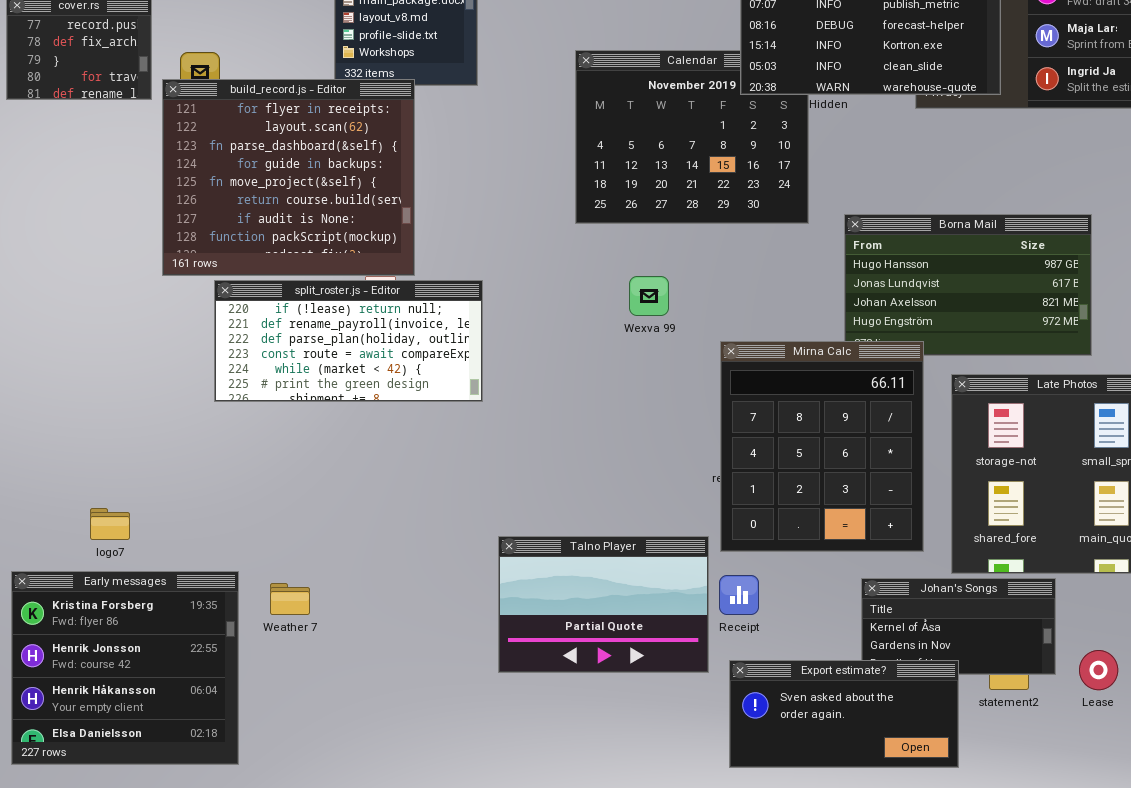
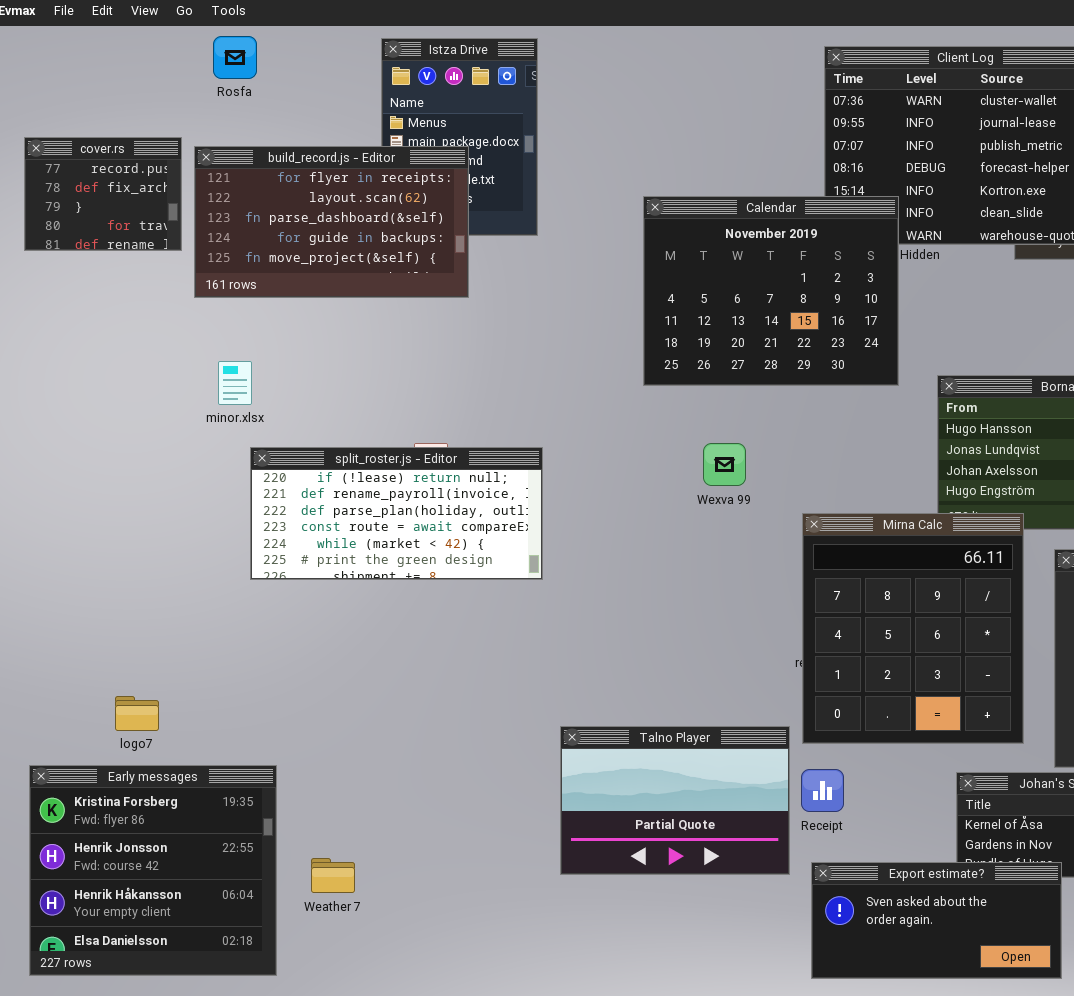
Calendar: [575,50,809,224] -> [643,196,899,386], raised
build_record.js - Editor: [162,79,415,276] -> [194,146,469,298], moved, resized
Weather 7: [270,583,310,615] -> [311,858,355,893], moved

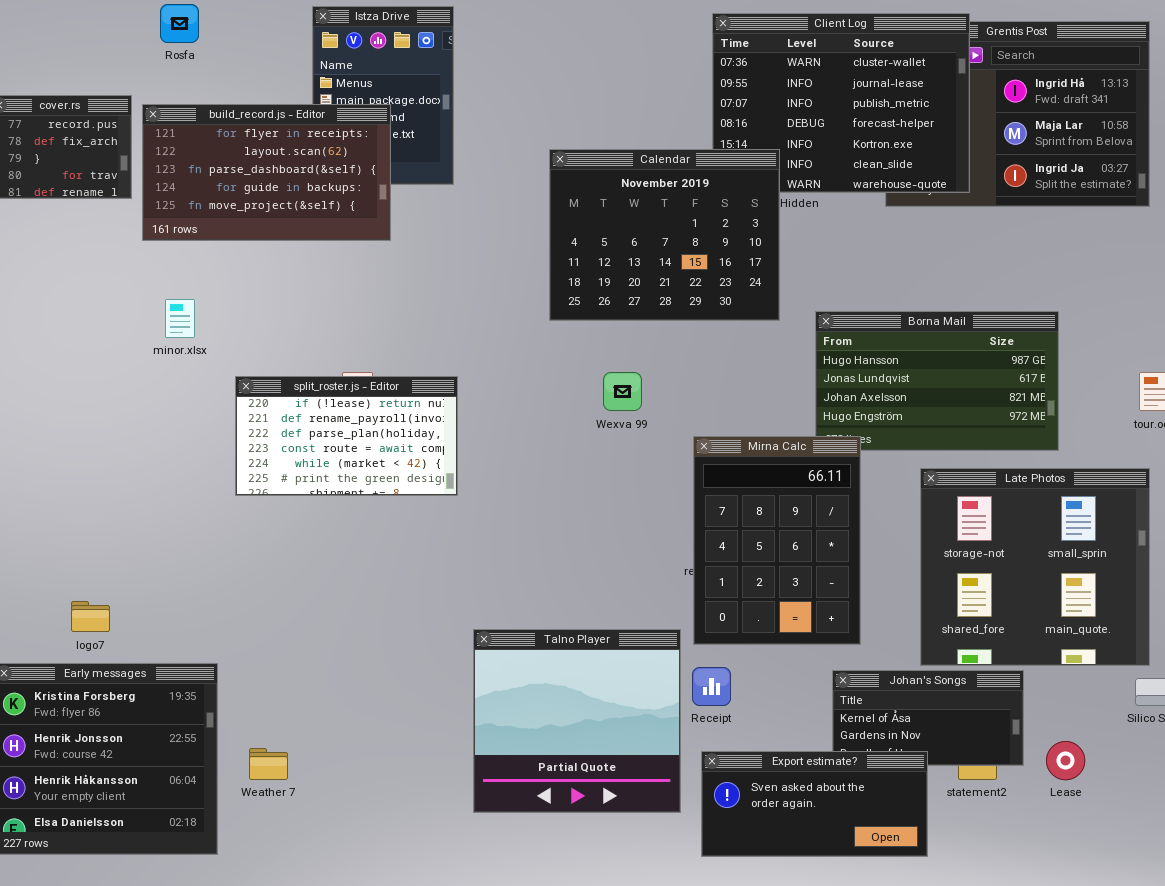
split_roster.js - Editor: [250,447,543,580] -> [235,376,458,496], resized
Mirna Calc: [802,513,1024,744] -> [693,436,861,645], resized
Talno Player: [560,726,790,875] -> [473,629,681,813], resized

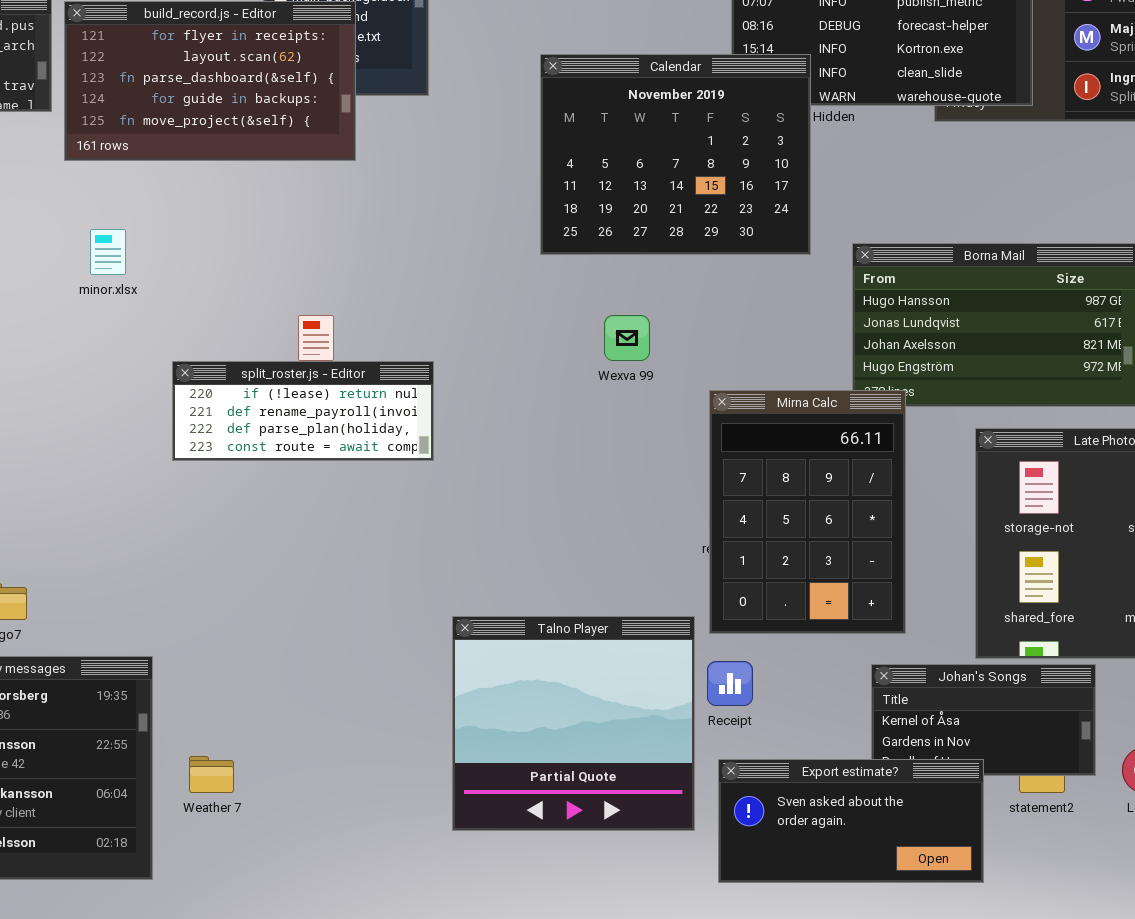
split_roster.js - Editor: [235,376,458,496] -> [172,361,434,461], resized

